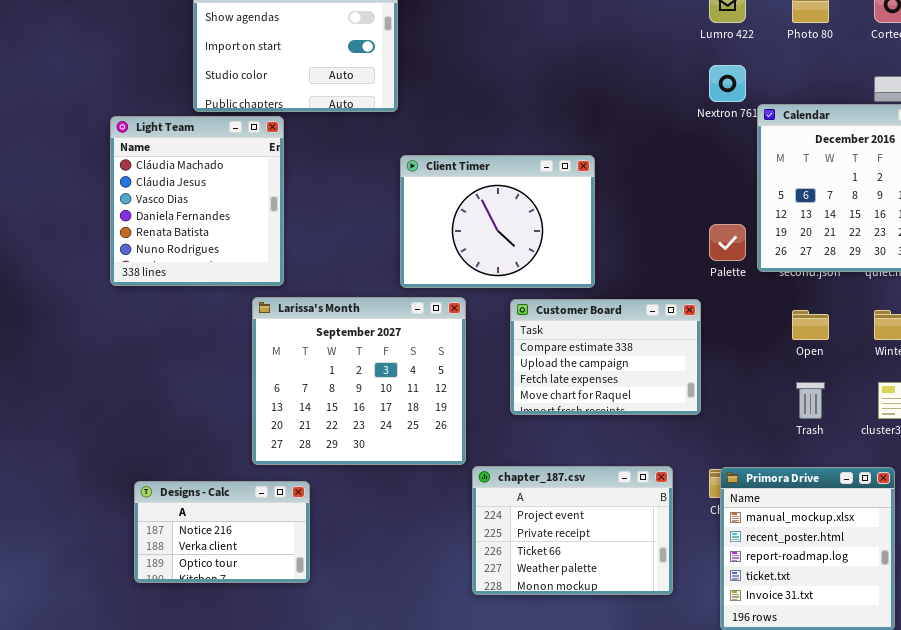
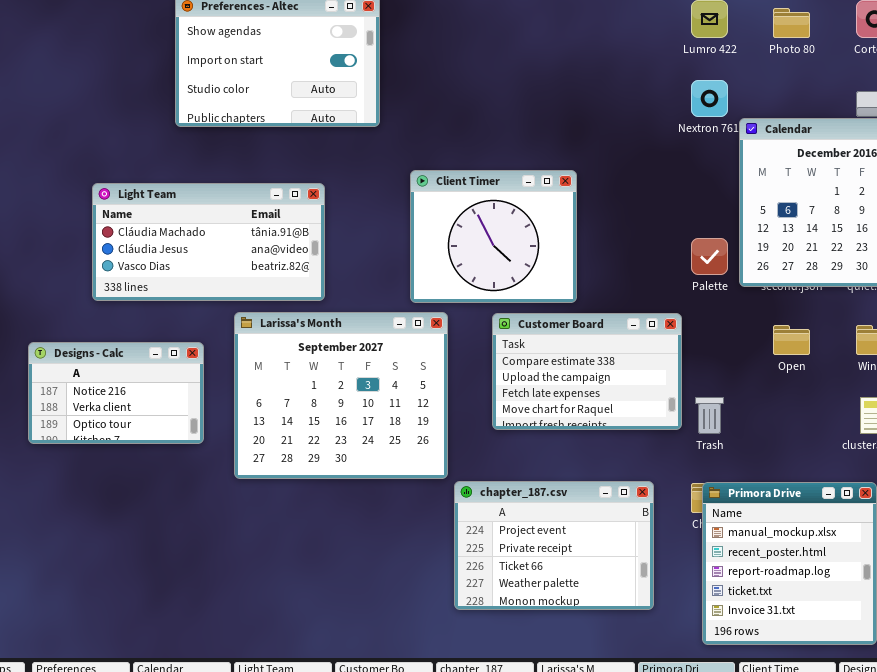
Light Team: [110,116,284,286] -> [92,183,325,301], resized
Client Timer: [400,155,595,288] -> [410,170,577,303], resized
Trash: [796,382,825,419] -> [695,397,724,434], moved
Designs - Calc: [134,481,310,583] -> [28,342,204,444], moved

